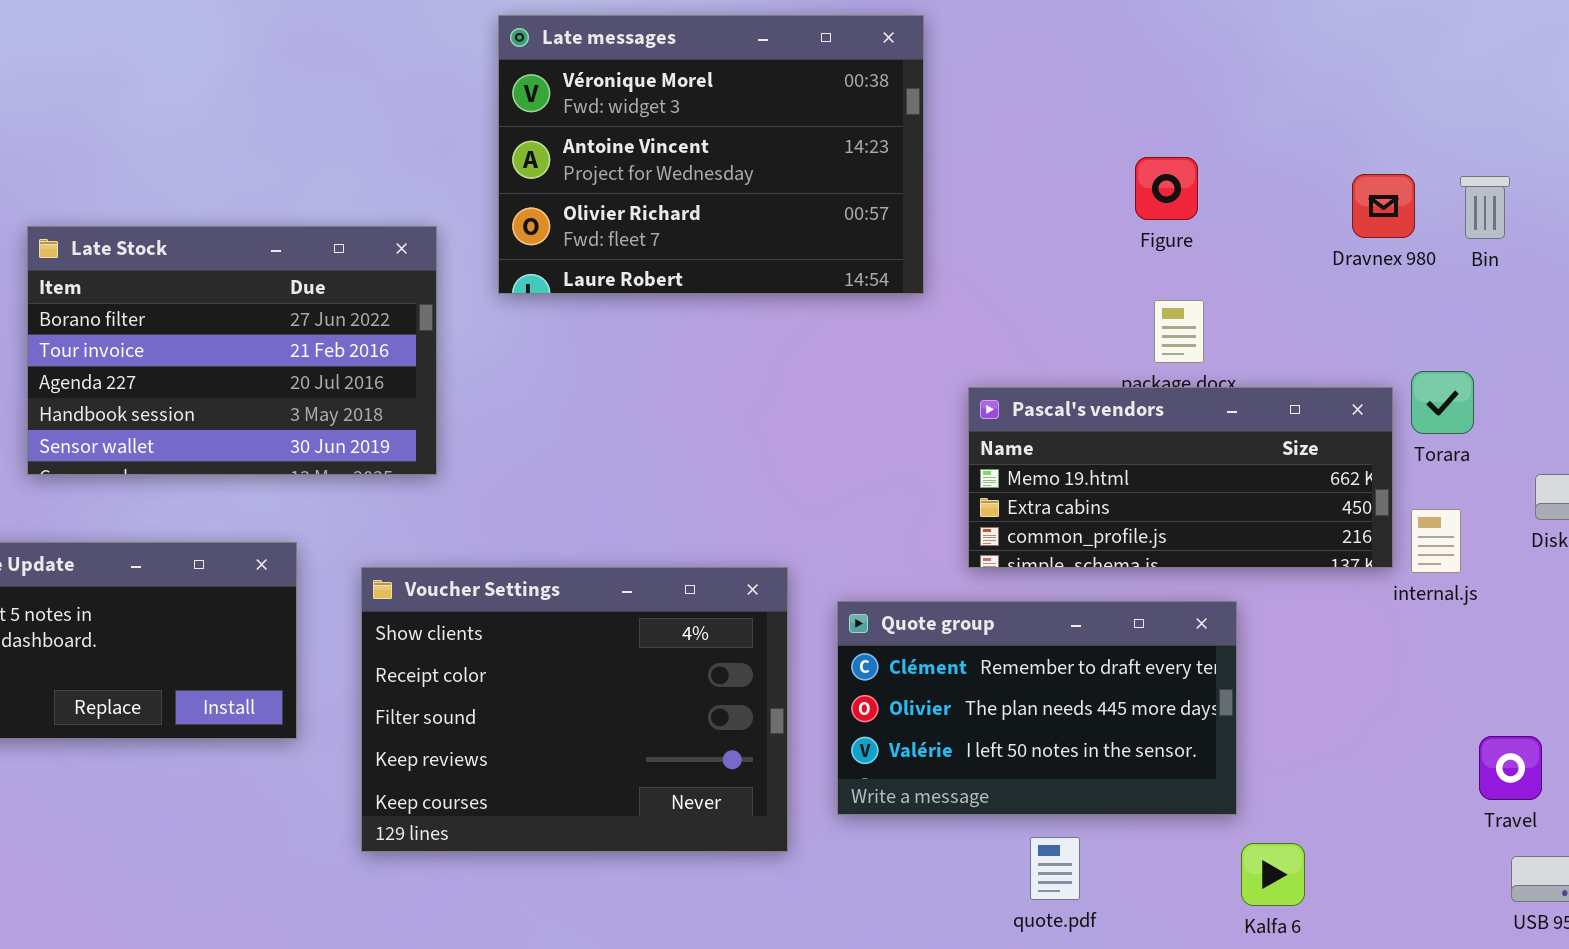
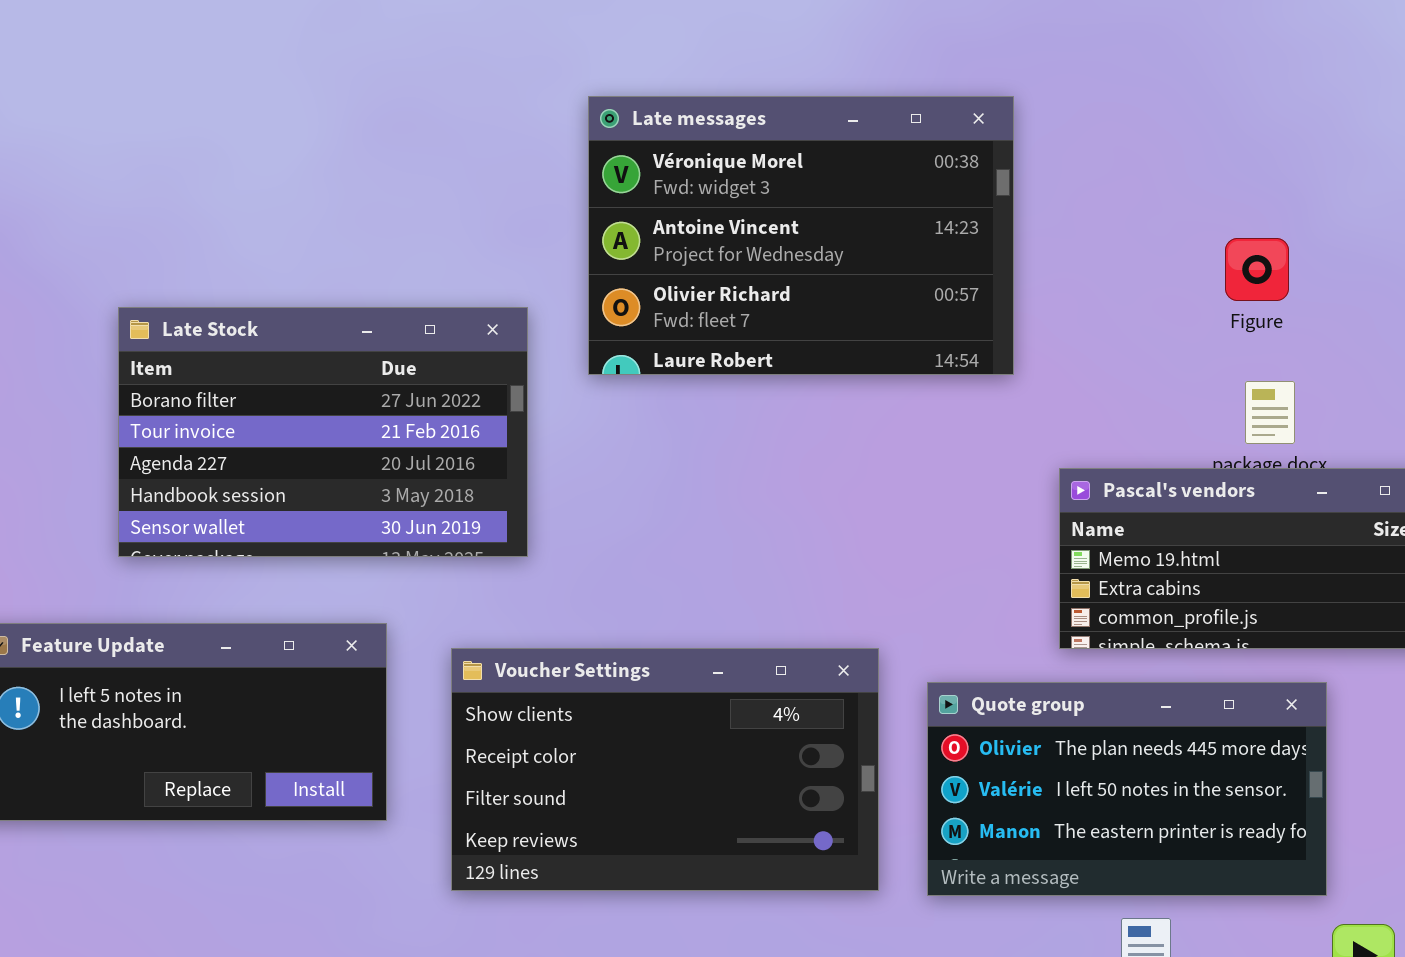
Voucher Settings: [361,567,788,852] -> [451,648,879,891], resized
Quote group: [837,601,1237,815] -> [927,682,1327,896], scrolled down 1 row

